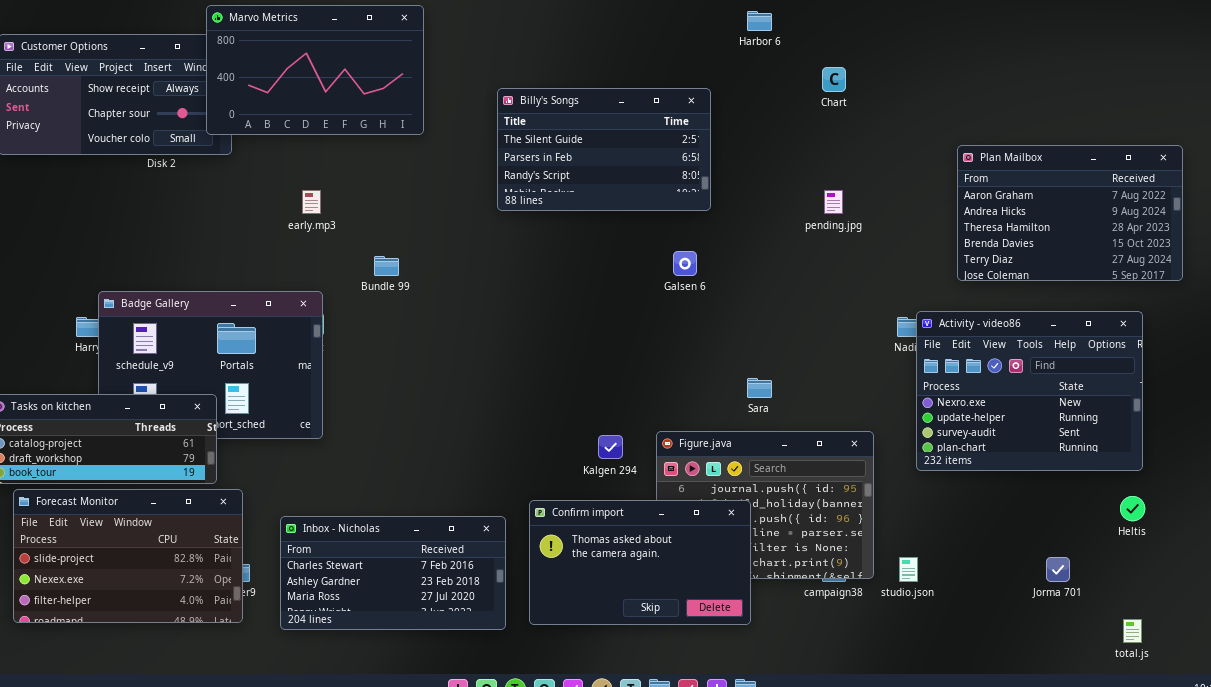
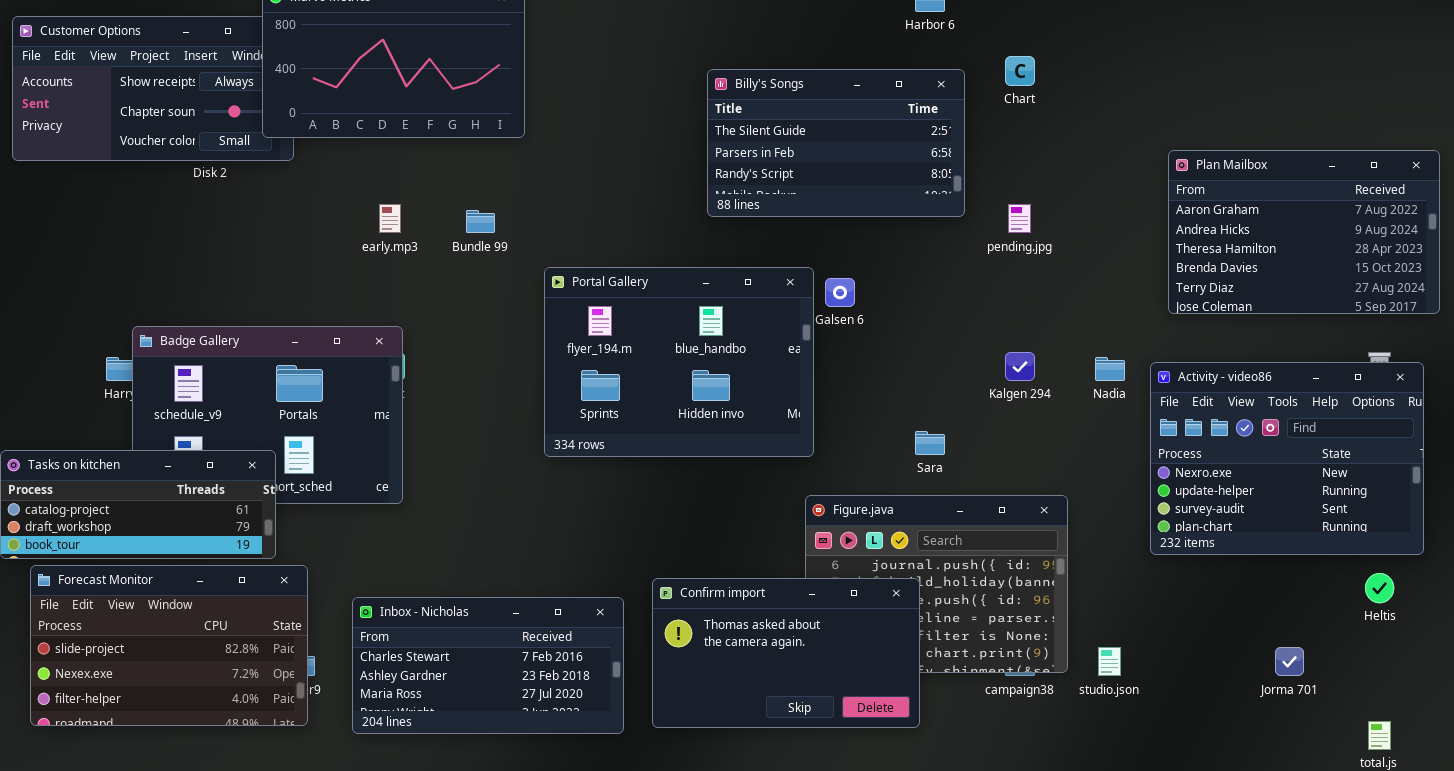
Billy's Songs: [497,88,711,211] -> [707,69,965,217], moved
Portal Gallery: none -> [544,267,814,457], opened
Bundle 99: [374,256,399,276] -> [466,210,495,233], moved
Activity - video86: [916,311,1143,471] -> [1150,362,1424,555], moved
Kalgen 294: [598,435,623,459] -> [1005,352,1035,381], moved

